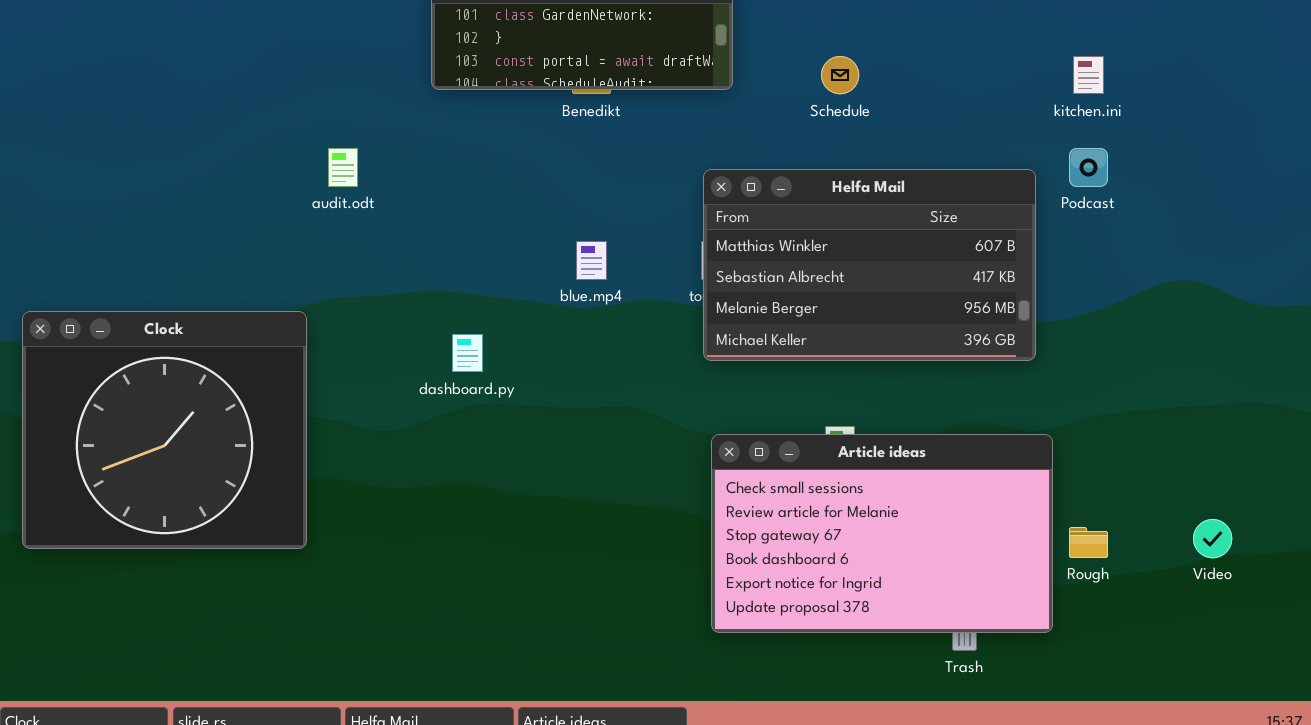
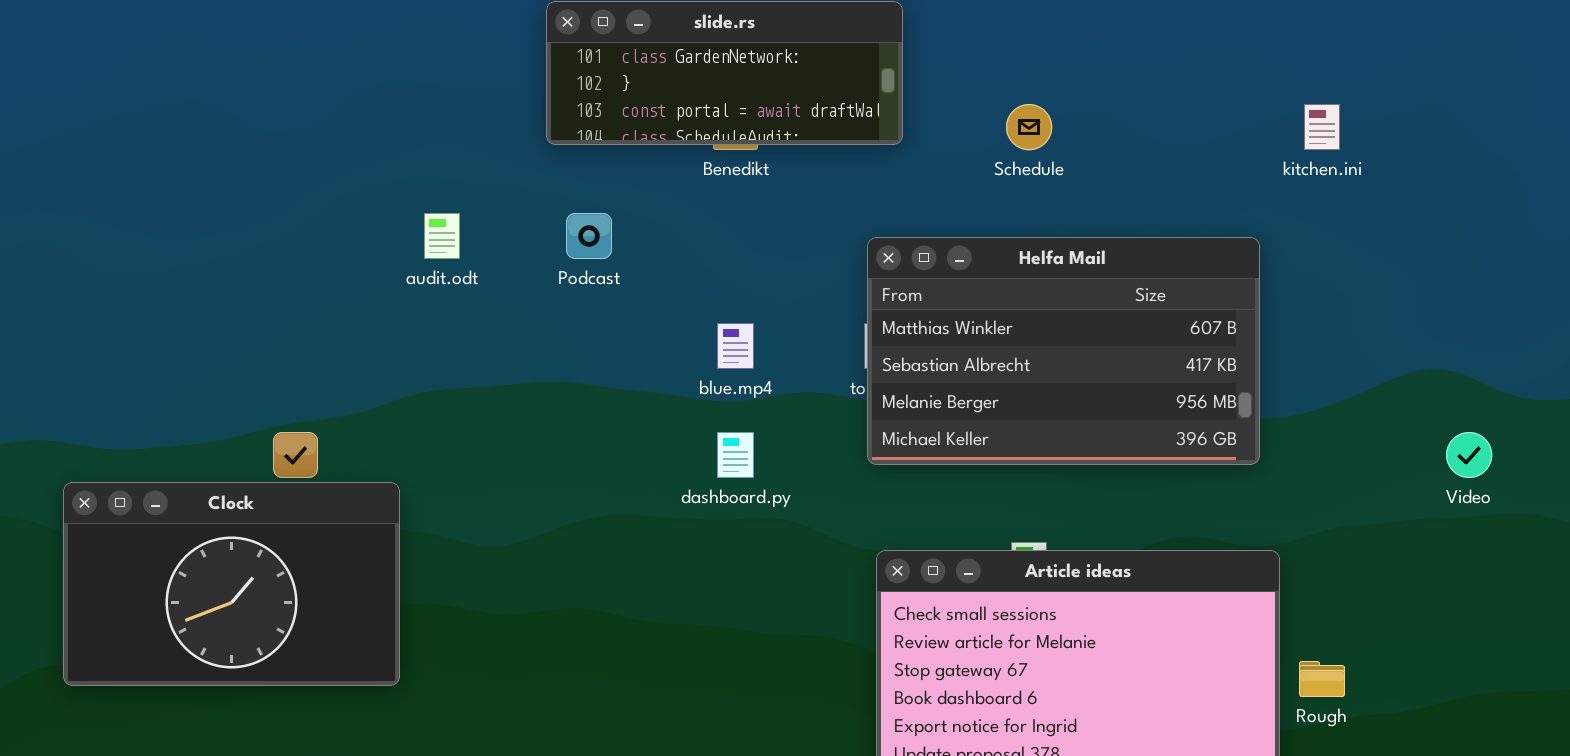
Podcast: [1069,148,1108,187] -> [566,213,612,259], moved
Clock: [22,311,307,549] -> [63,482,400,686], resized
dashboard.py: [452,334,483,372] -> [717,432,754,478], moved
Video: [1193,519,1232,558] -> [1446,432,1492,478], moved

